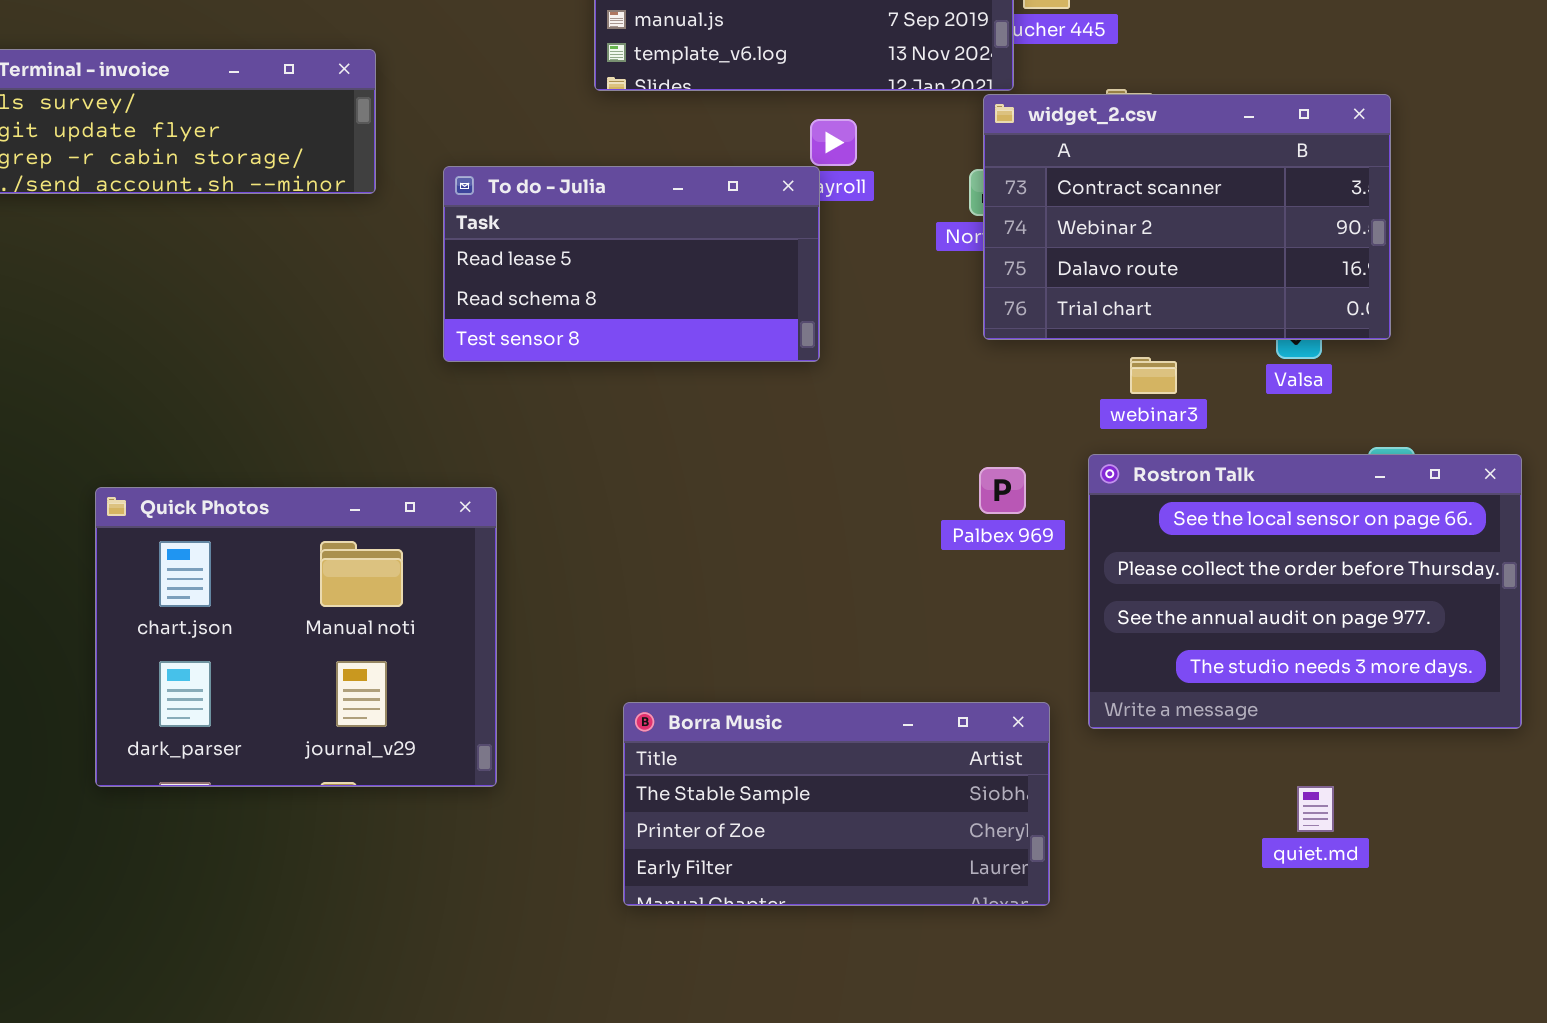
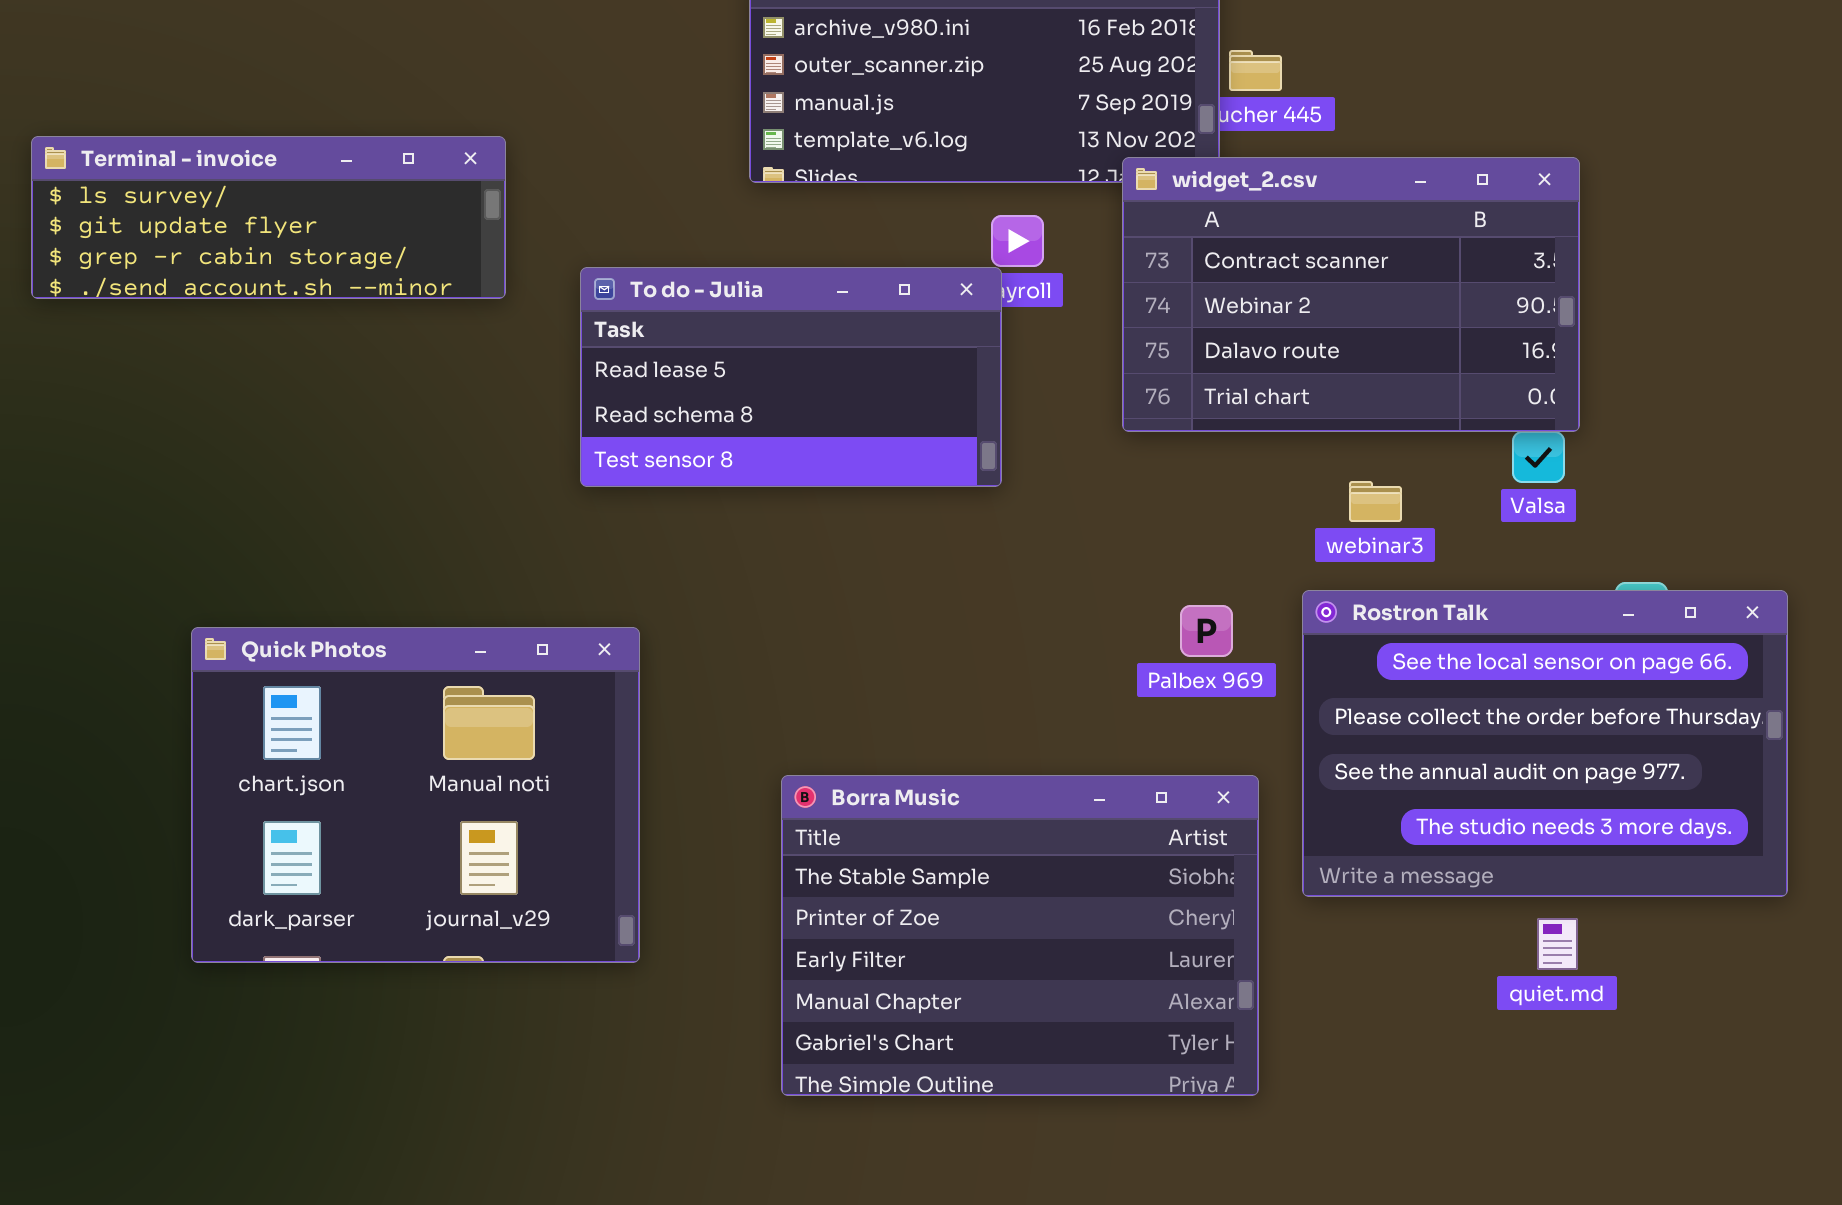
widget_2.csv: [983,94,1391,340] -> [1122,157,1580,432], moved
Borra Music: [623,702,1050,906] -> [781,775,1259,1096], resized
quiet.md: [1297,786,1334,832] -> [1537,918,1578,970], moved

